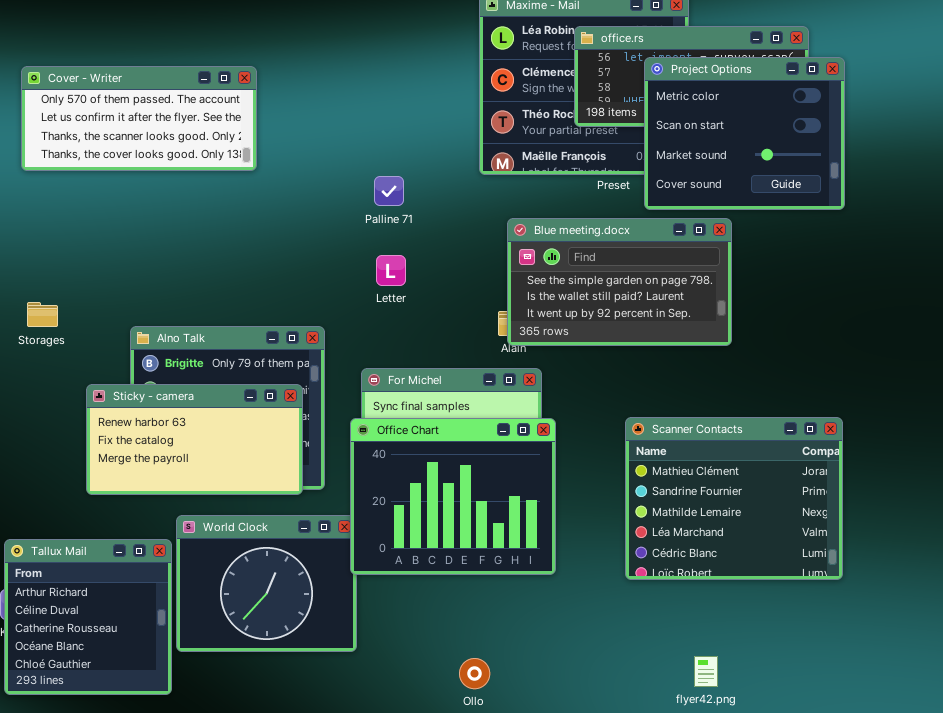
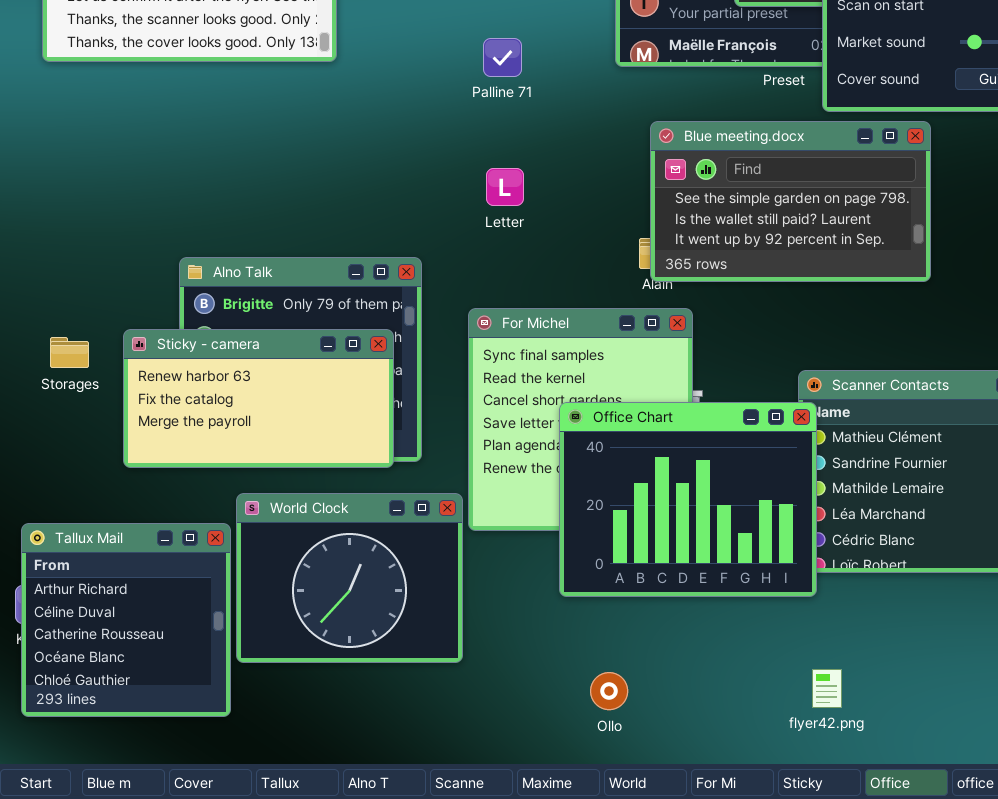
Palline 71: [374,176,404,206] -> [483,38,522,77], moved
Storages: [27,302,58,327] -> [50,337,89,368], moved
Office Chart: [350,418,556,575] -> [559,402,817,597], moved
flyer42.png: [694,656,718,687] -> [812,669,842,708], moved

